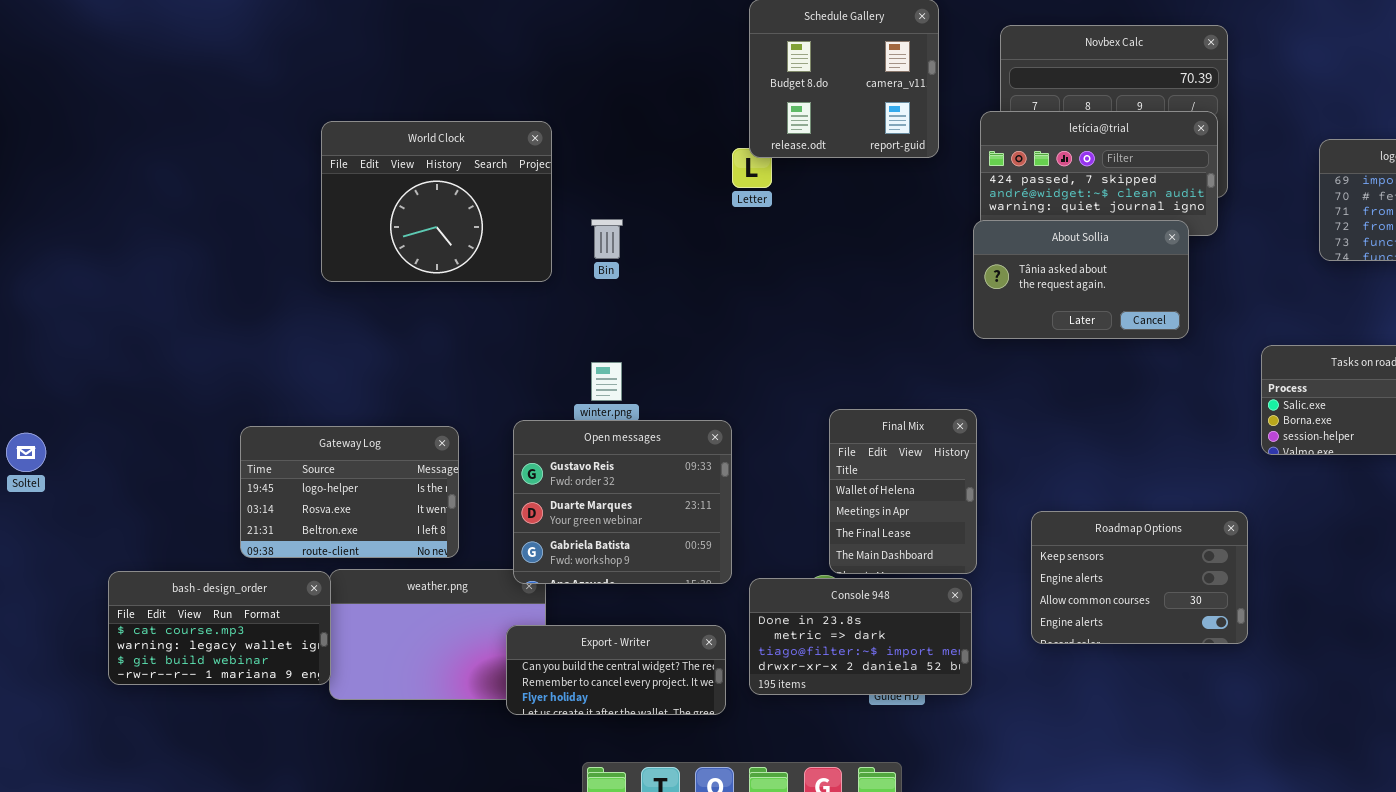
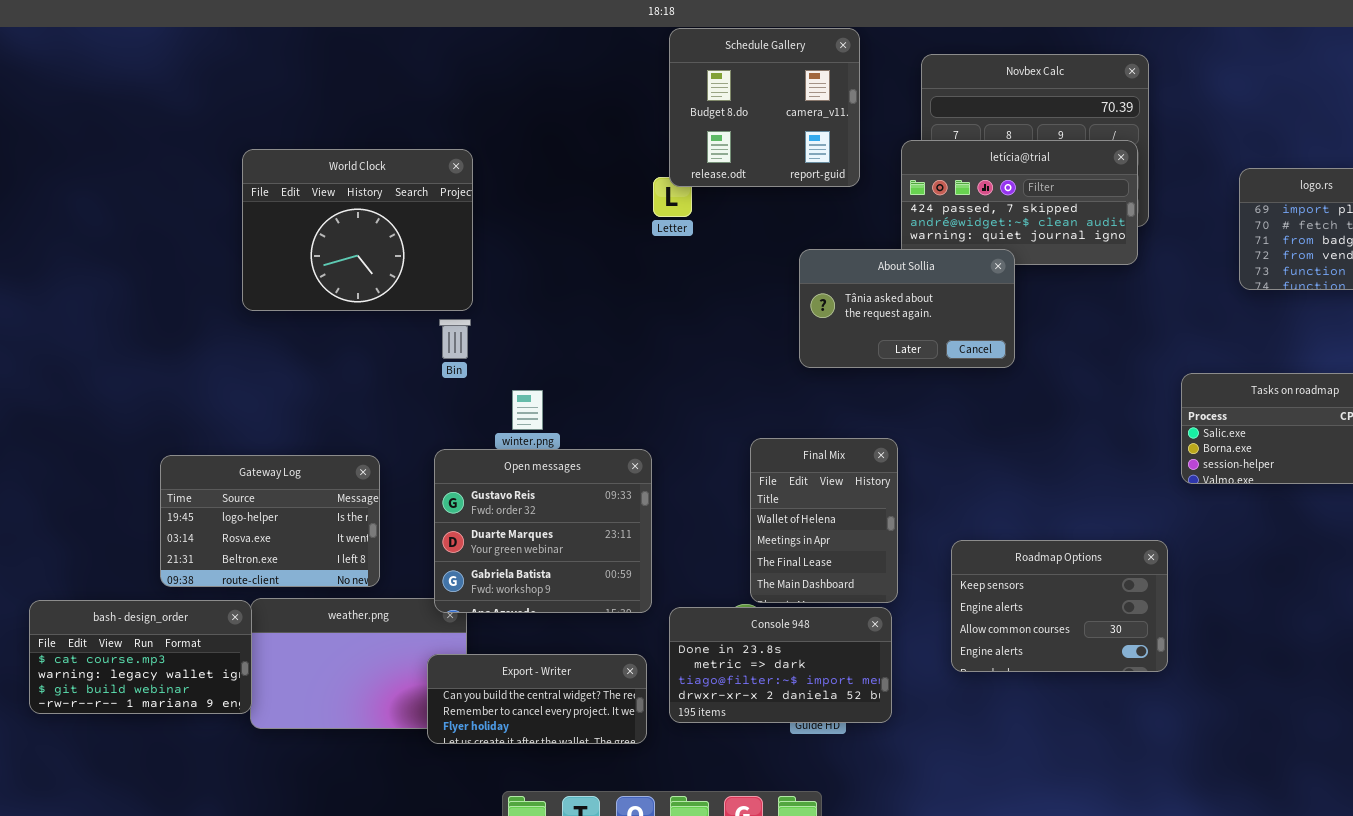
Bin: [591,219,623,259] -> [439,319,471,359], moved
About Sollia: [973,220,1189,339] -> [799,249,1015,368], moved

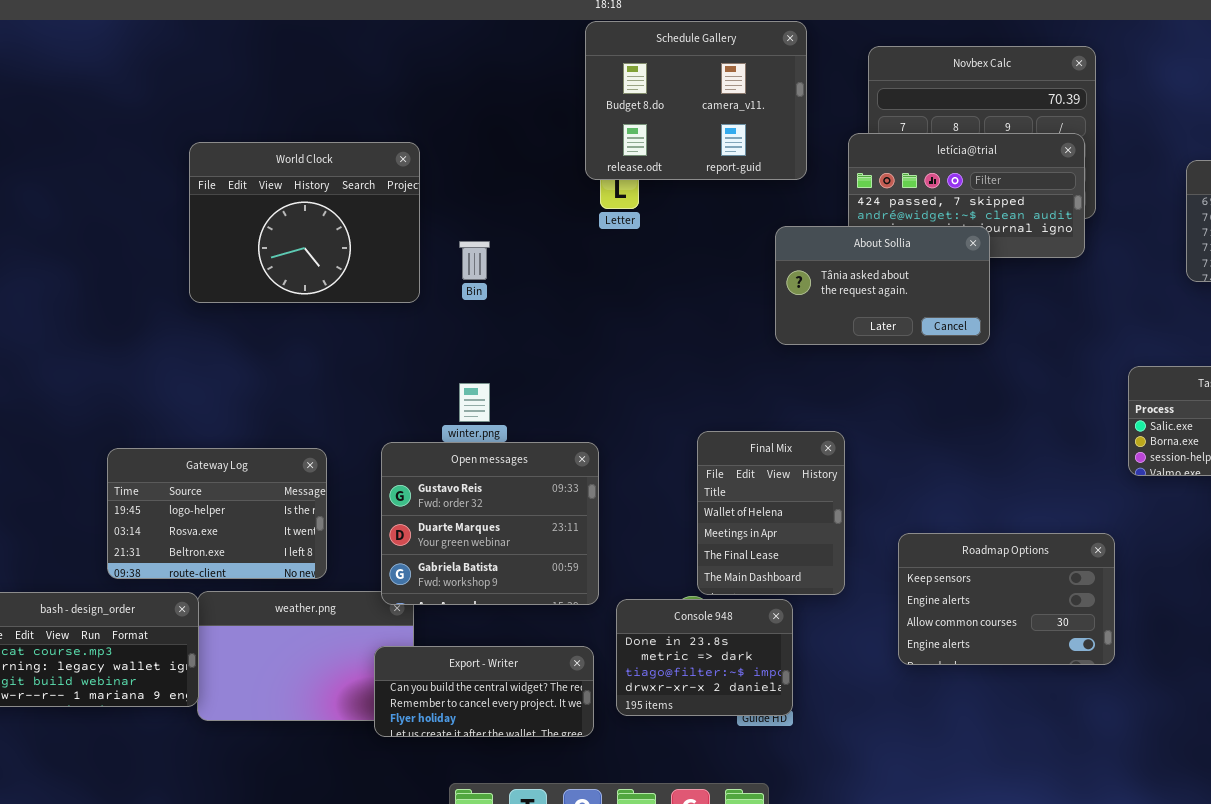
Schedule Gallery: [669,28,860,187] -> [585,21,807,180], resized
About Sollia: [799,249,1015,368] -> [775,226,990,345], moved
Bin: [439,319,471,359] -> [459,241,490,280], moved
Console 948: [669,607,892,723] -> [616,599,793,716], resized

